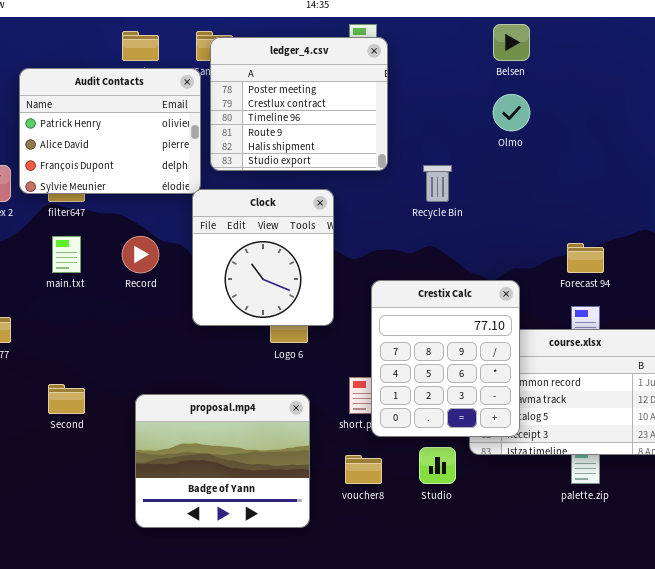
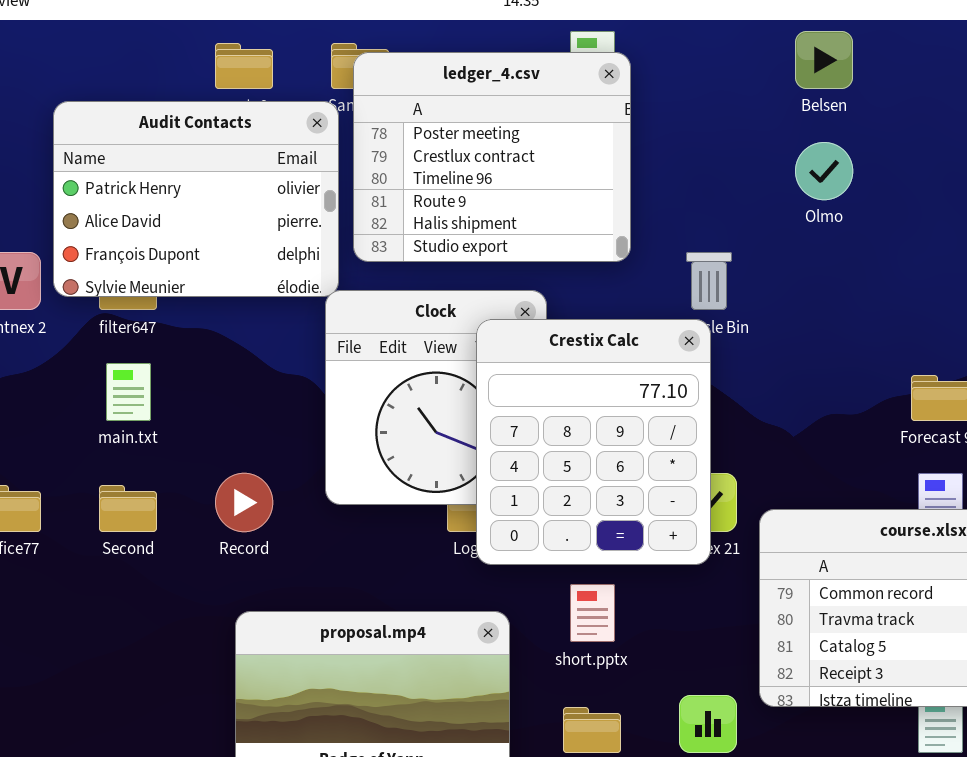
Record: [122,236,159,273] -> [215,473,273,532], moved
Crestix Calc: [371,280,520,437] -> [476,319,711,565], moved
Second: [48,384,85,414] -> [99,485,157,532], moved

